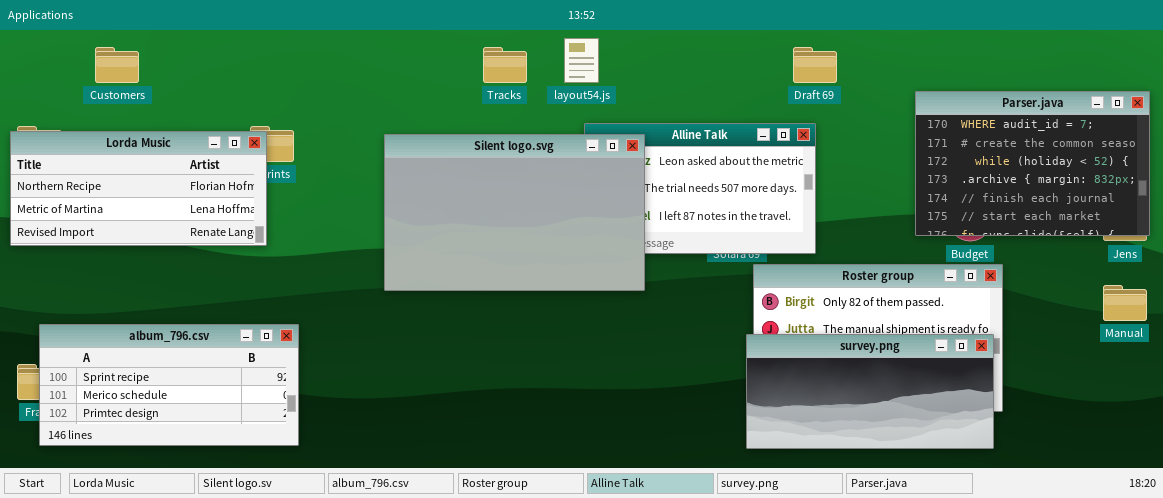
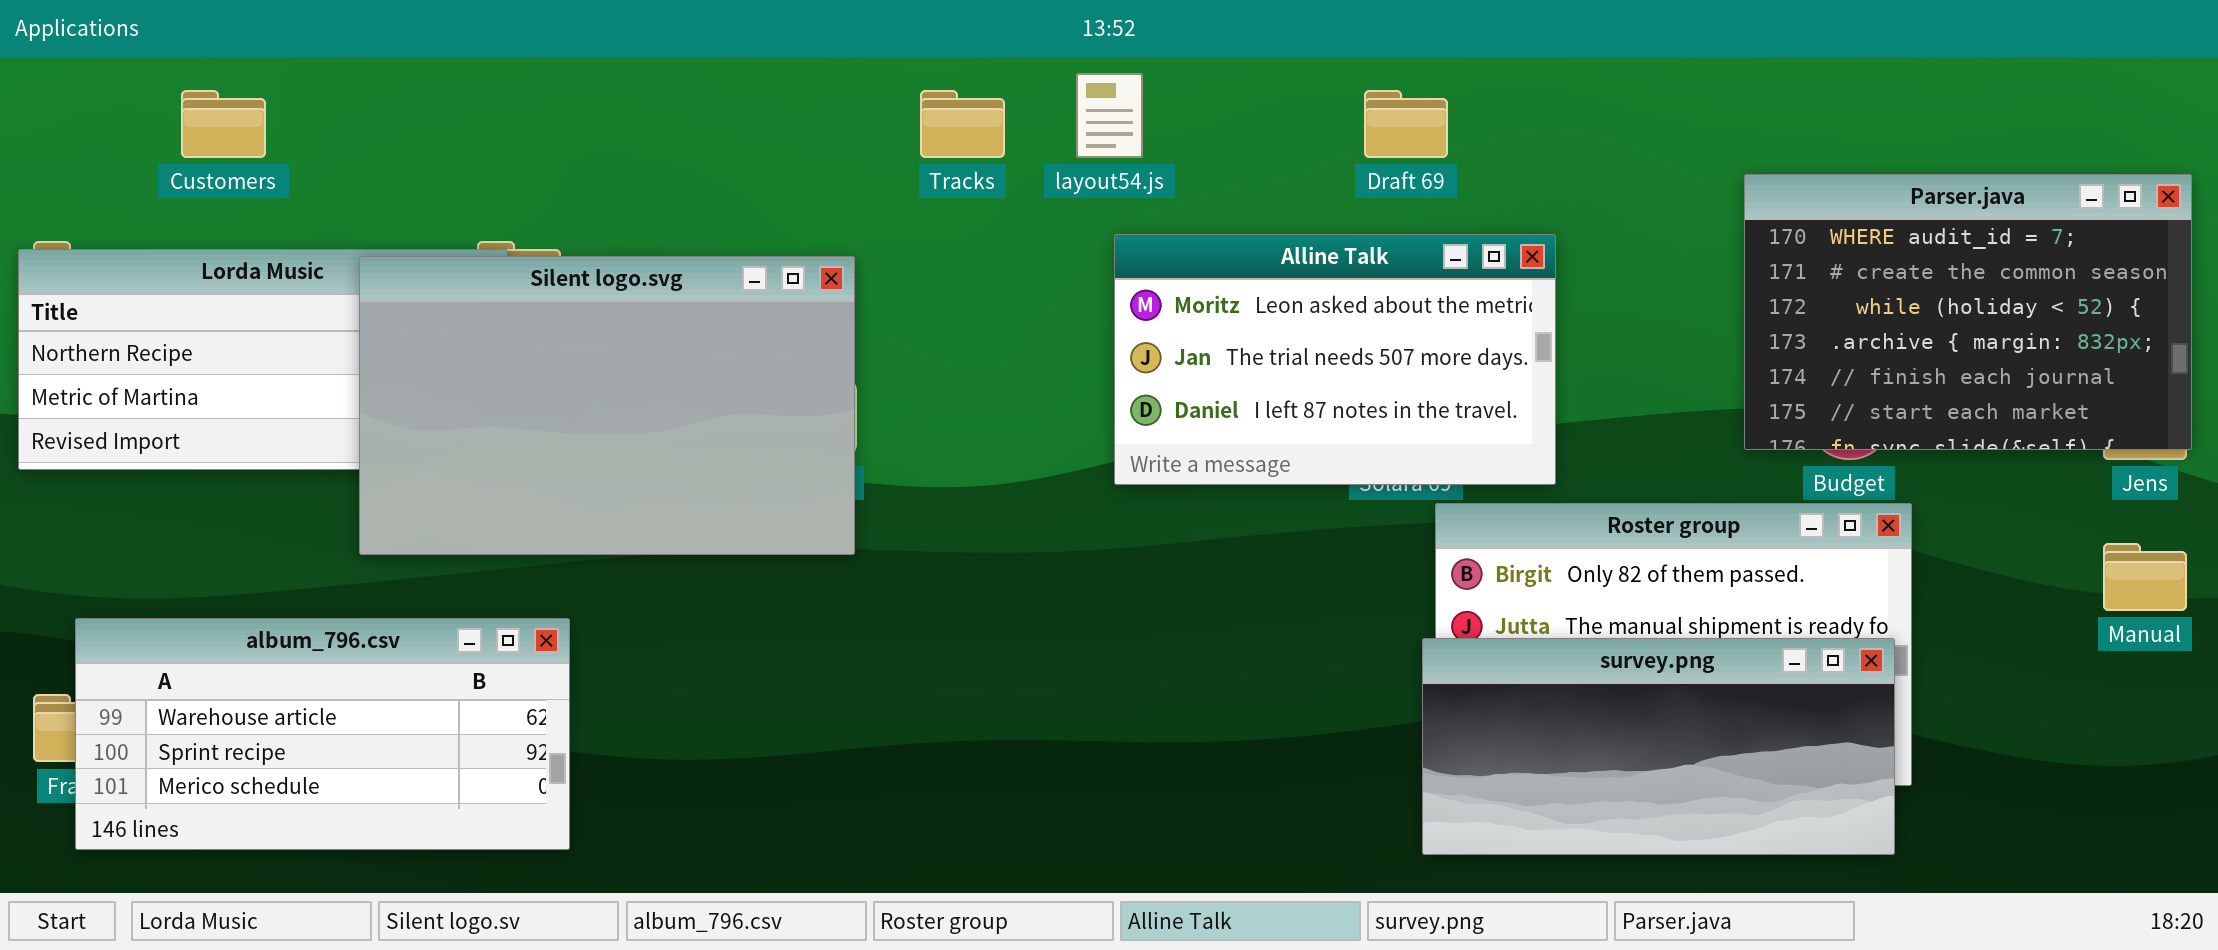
Draft 69: [793,47,837,83] -> [1364,90,1448,158], moved
Silent logo.svg: [384,134,645,291] -> [359,256,855,555], moved
album_796.csv: [39,324,299,446] -> [75,618,570,850], scrolled up 1 row

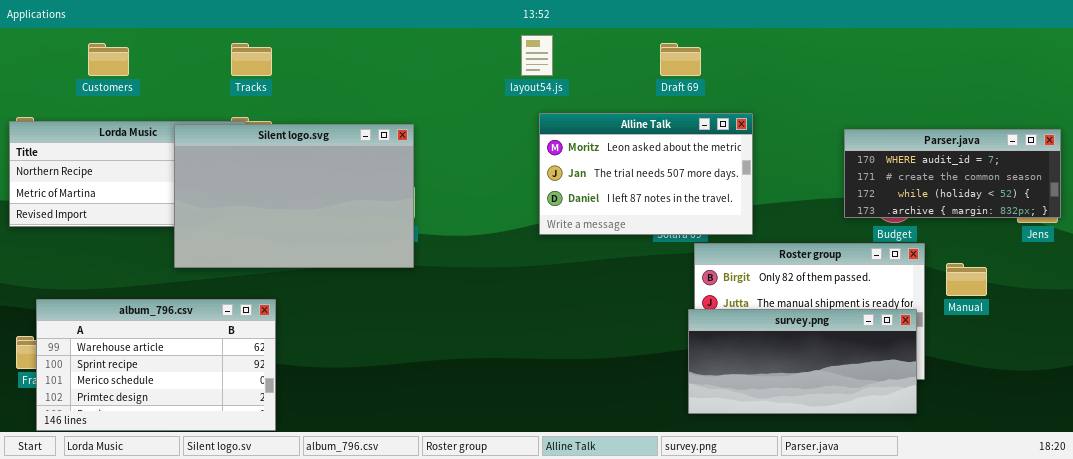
Tracks: [920,90,1005,158] -> [231,43,272,76], moved
Parser.java: [1744,174,2192,450] -> [844,129,1061,218], resized
Manual: [2103,543,2187,611] -> [946,263,987,296], moved
album_796.csv: [75,618,570,850] -> [36,299,276,431], resized

